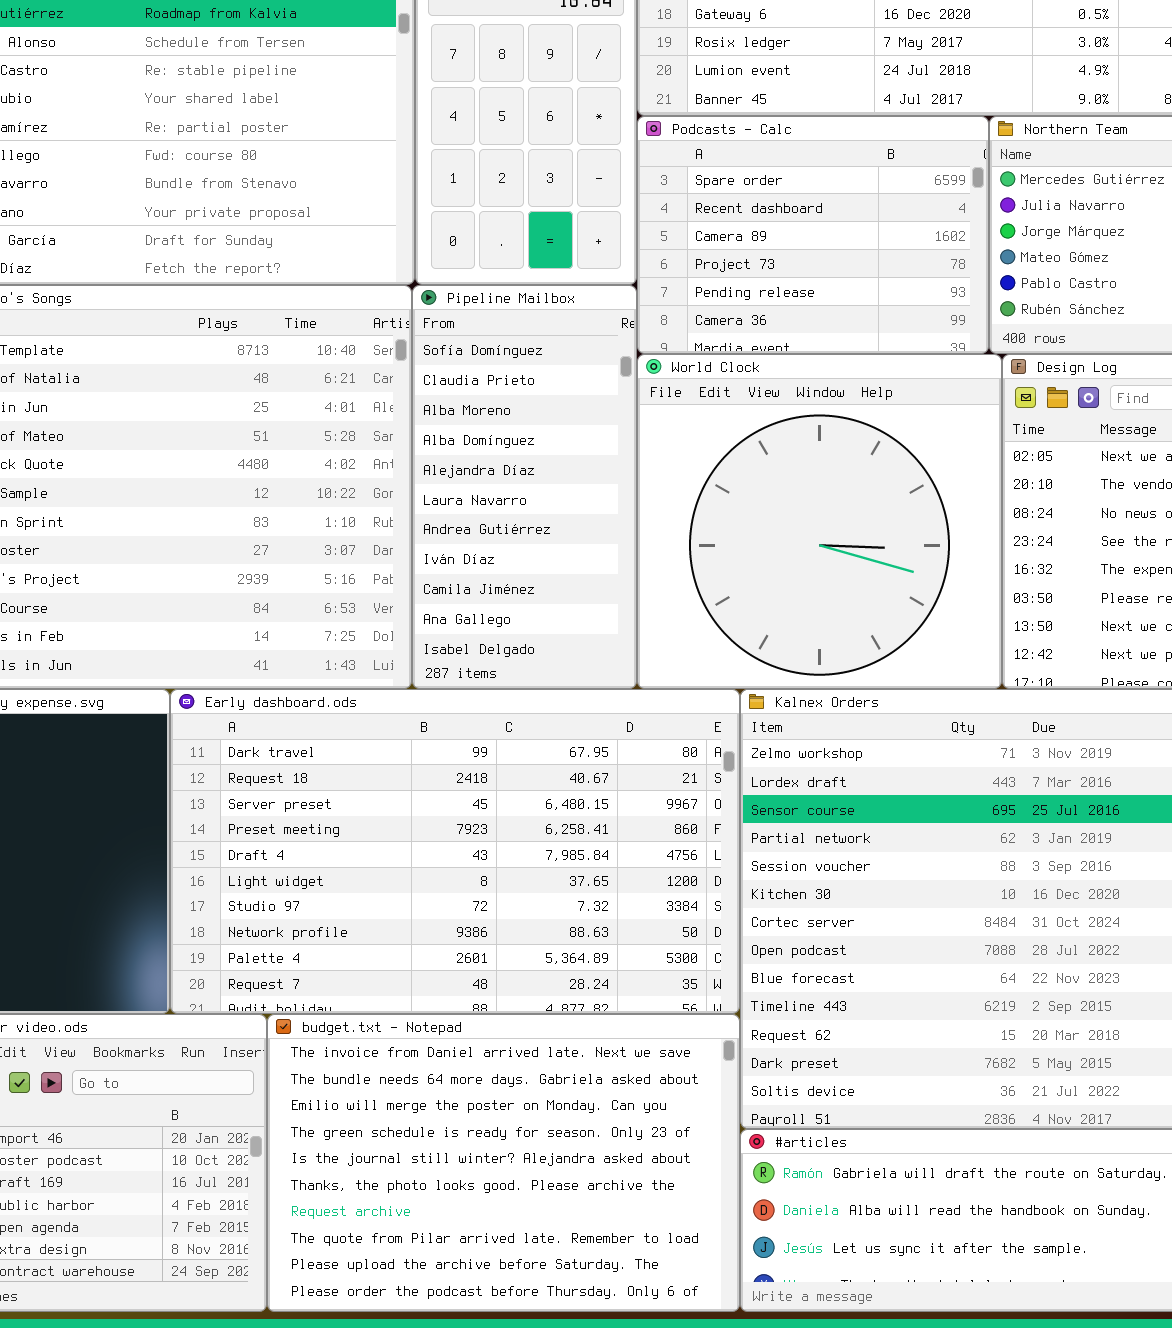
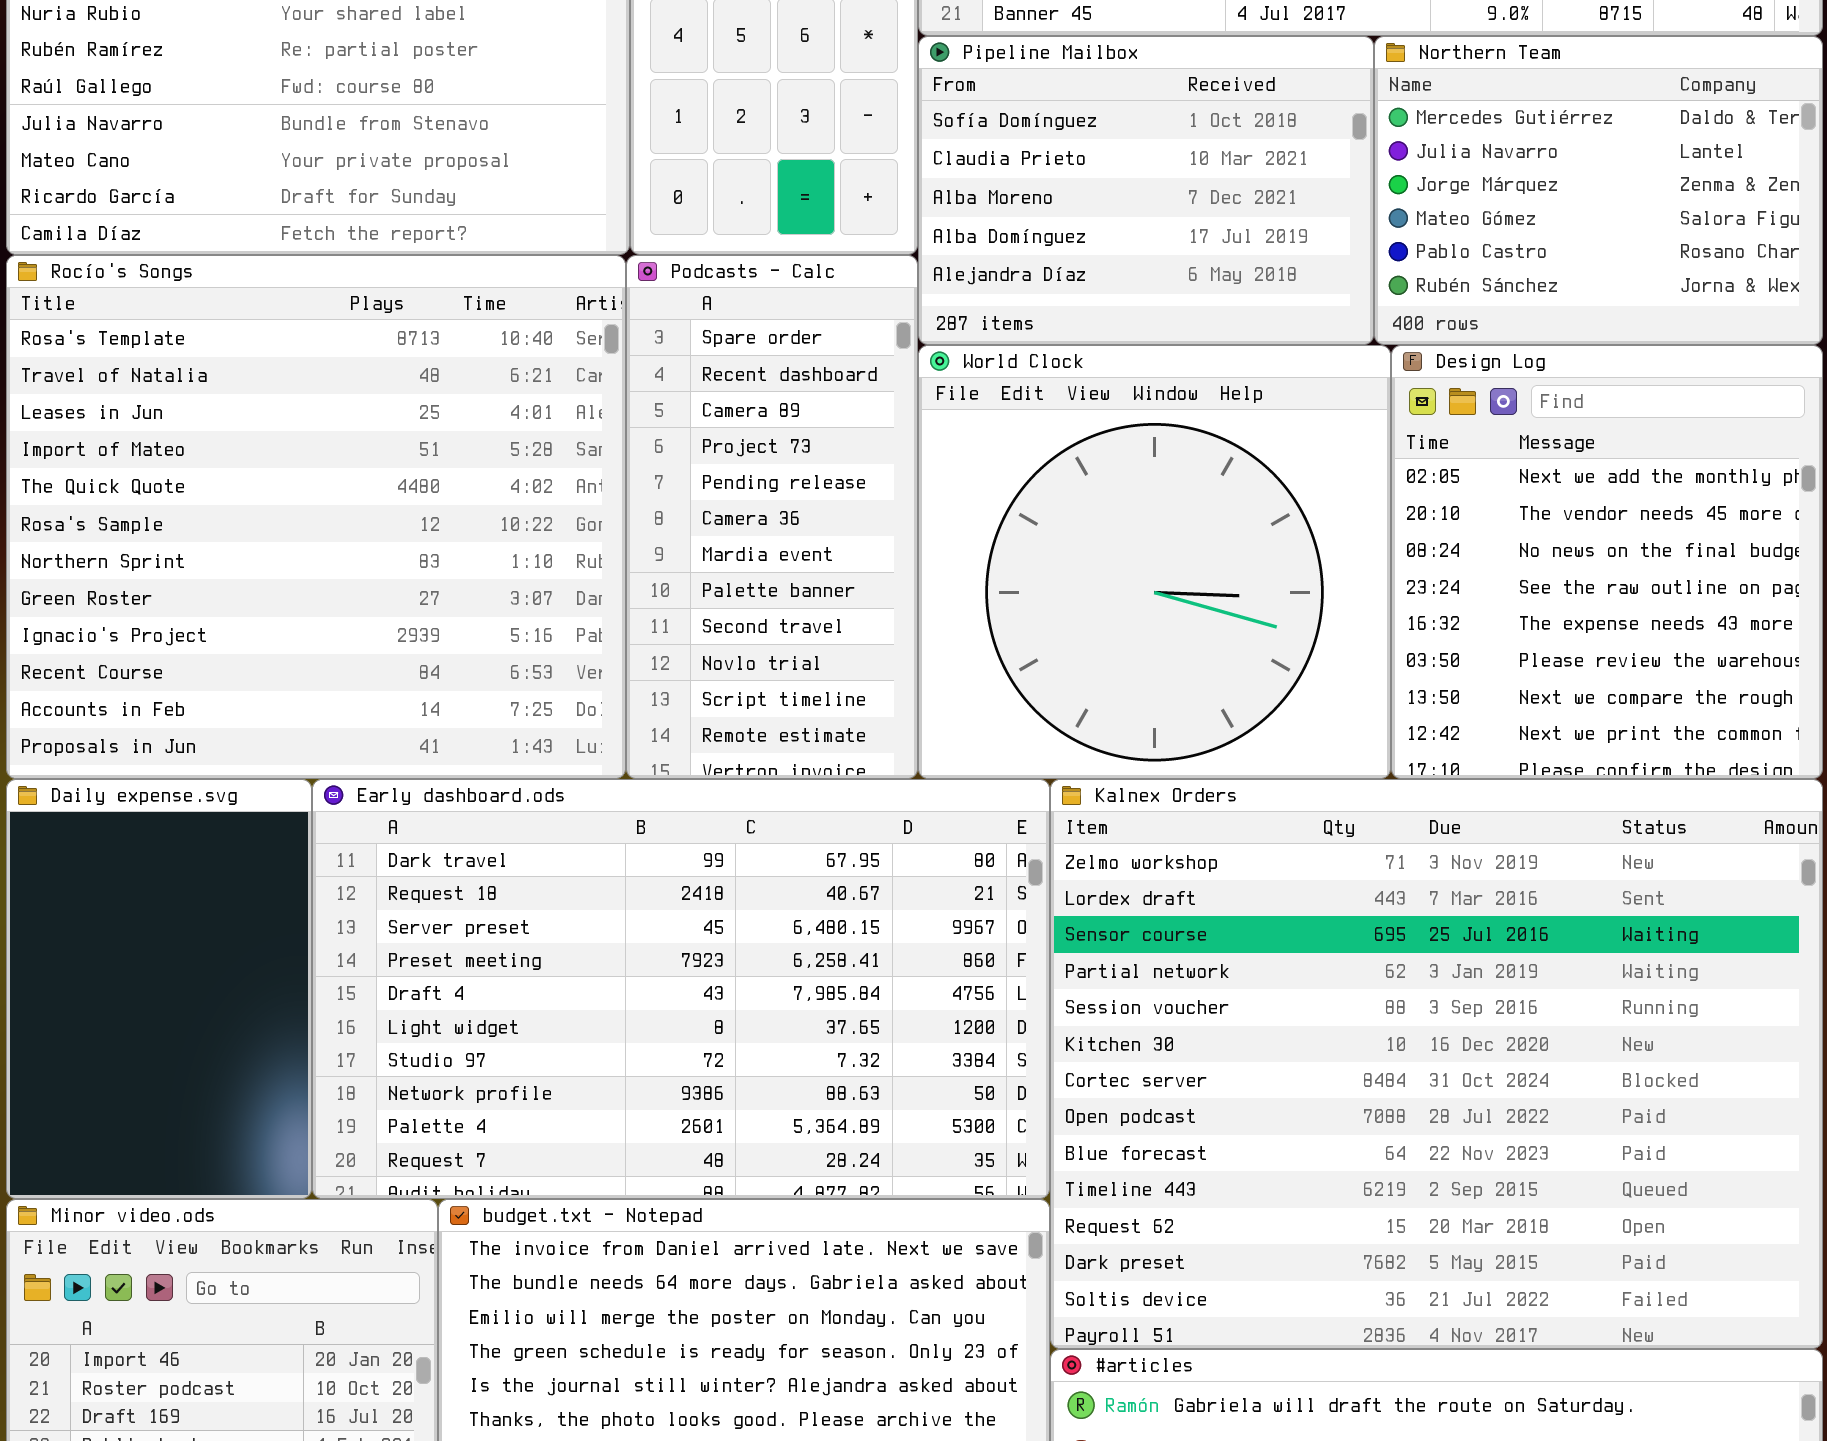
Podcasts - Calc: [637,116,989,354] -> [626,255,918,779], moved, resized
Pipeline Mailbox: [412,285,637,689] -> [918,36,1374,345], moved, resized

